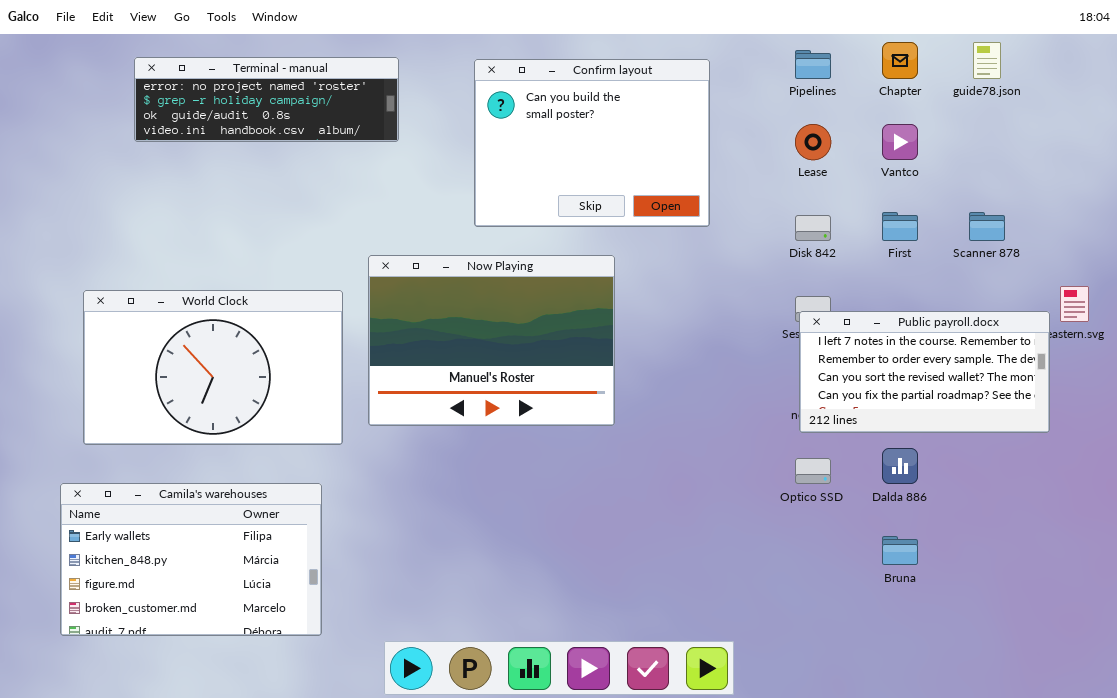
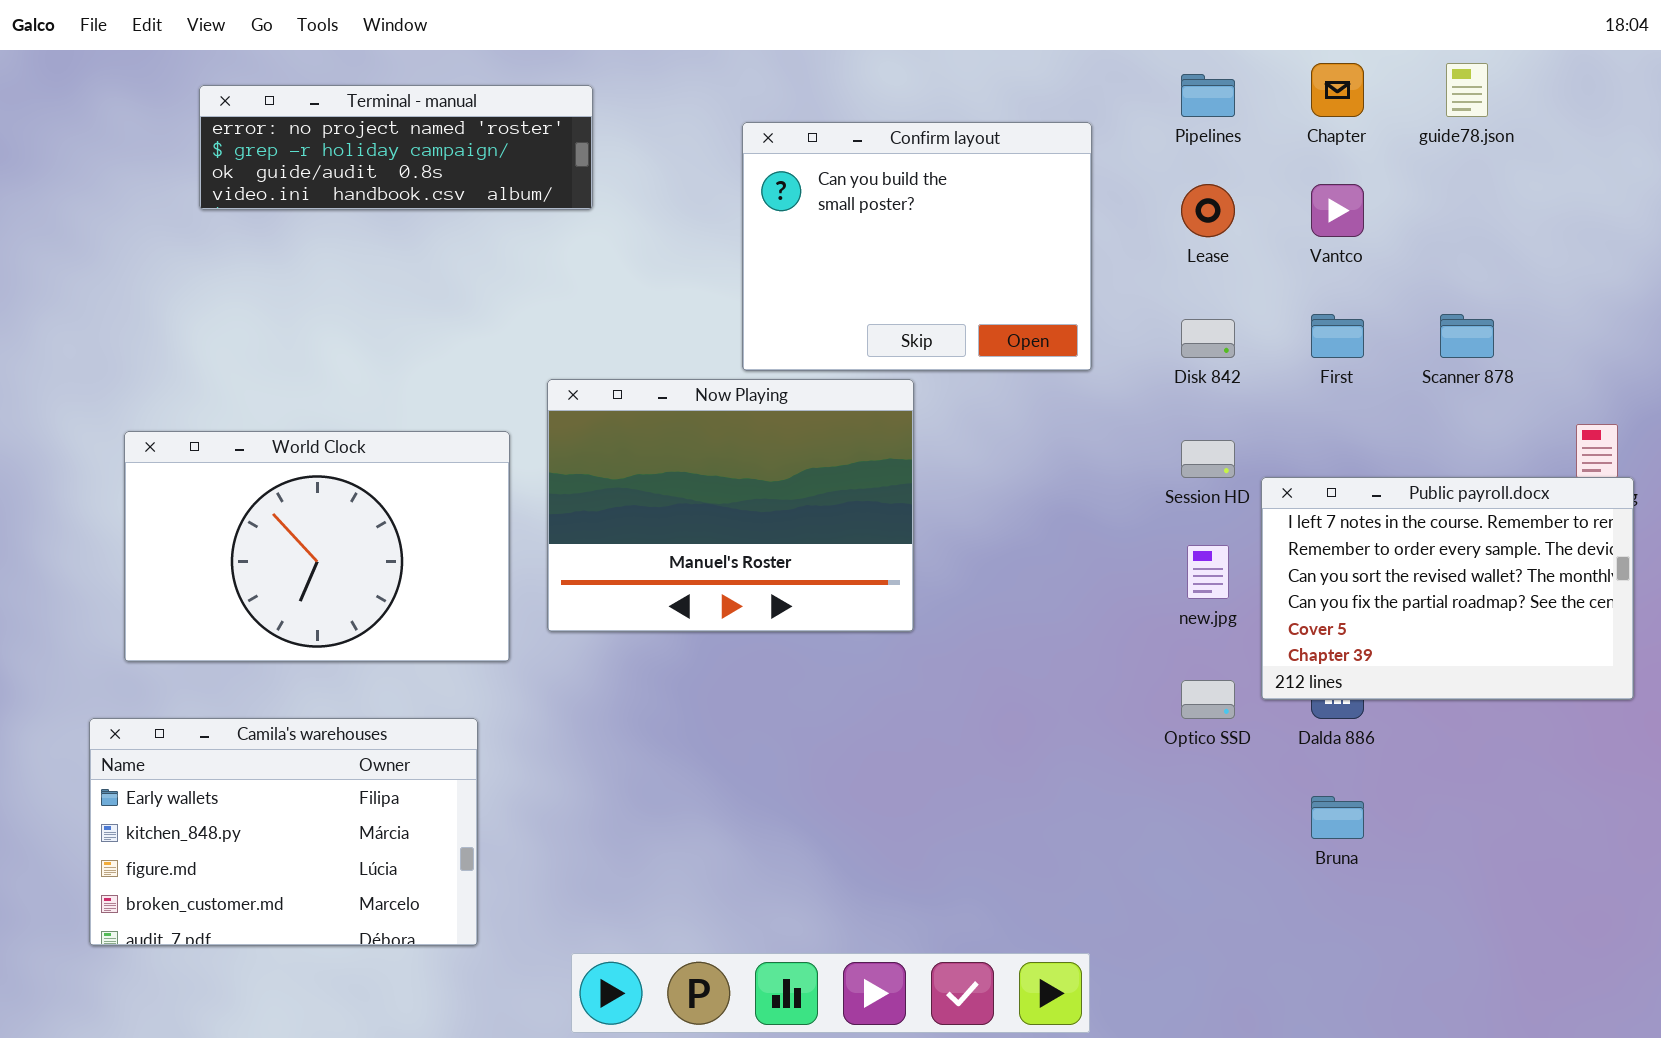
Confirm layout: [474,59,710,227] -> [742,122,1092,371], moved
Public payroll.docx: [799,311,1050,433] -> [1261,477,1634,700], moved, resized

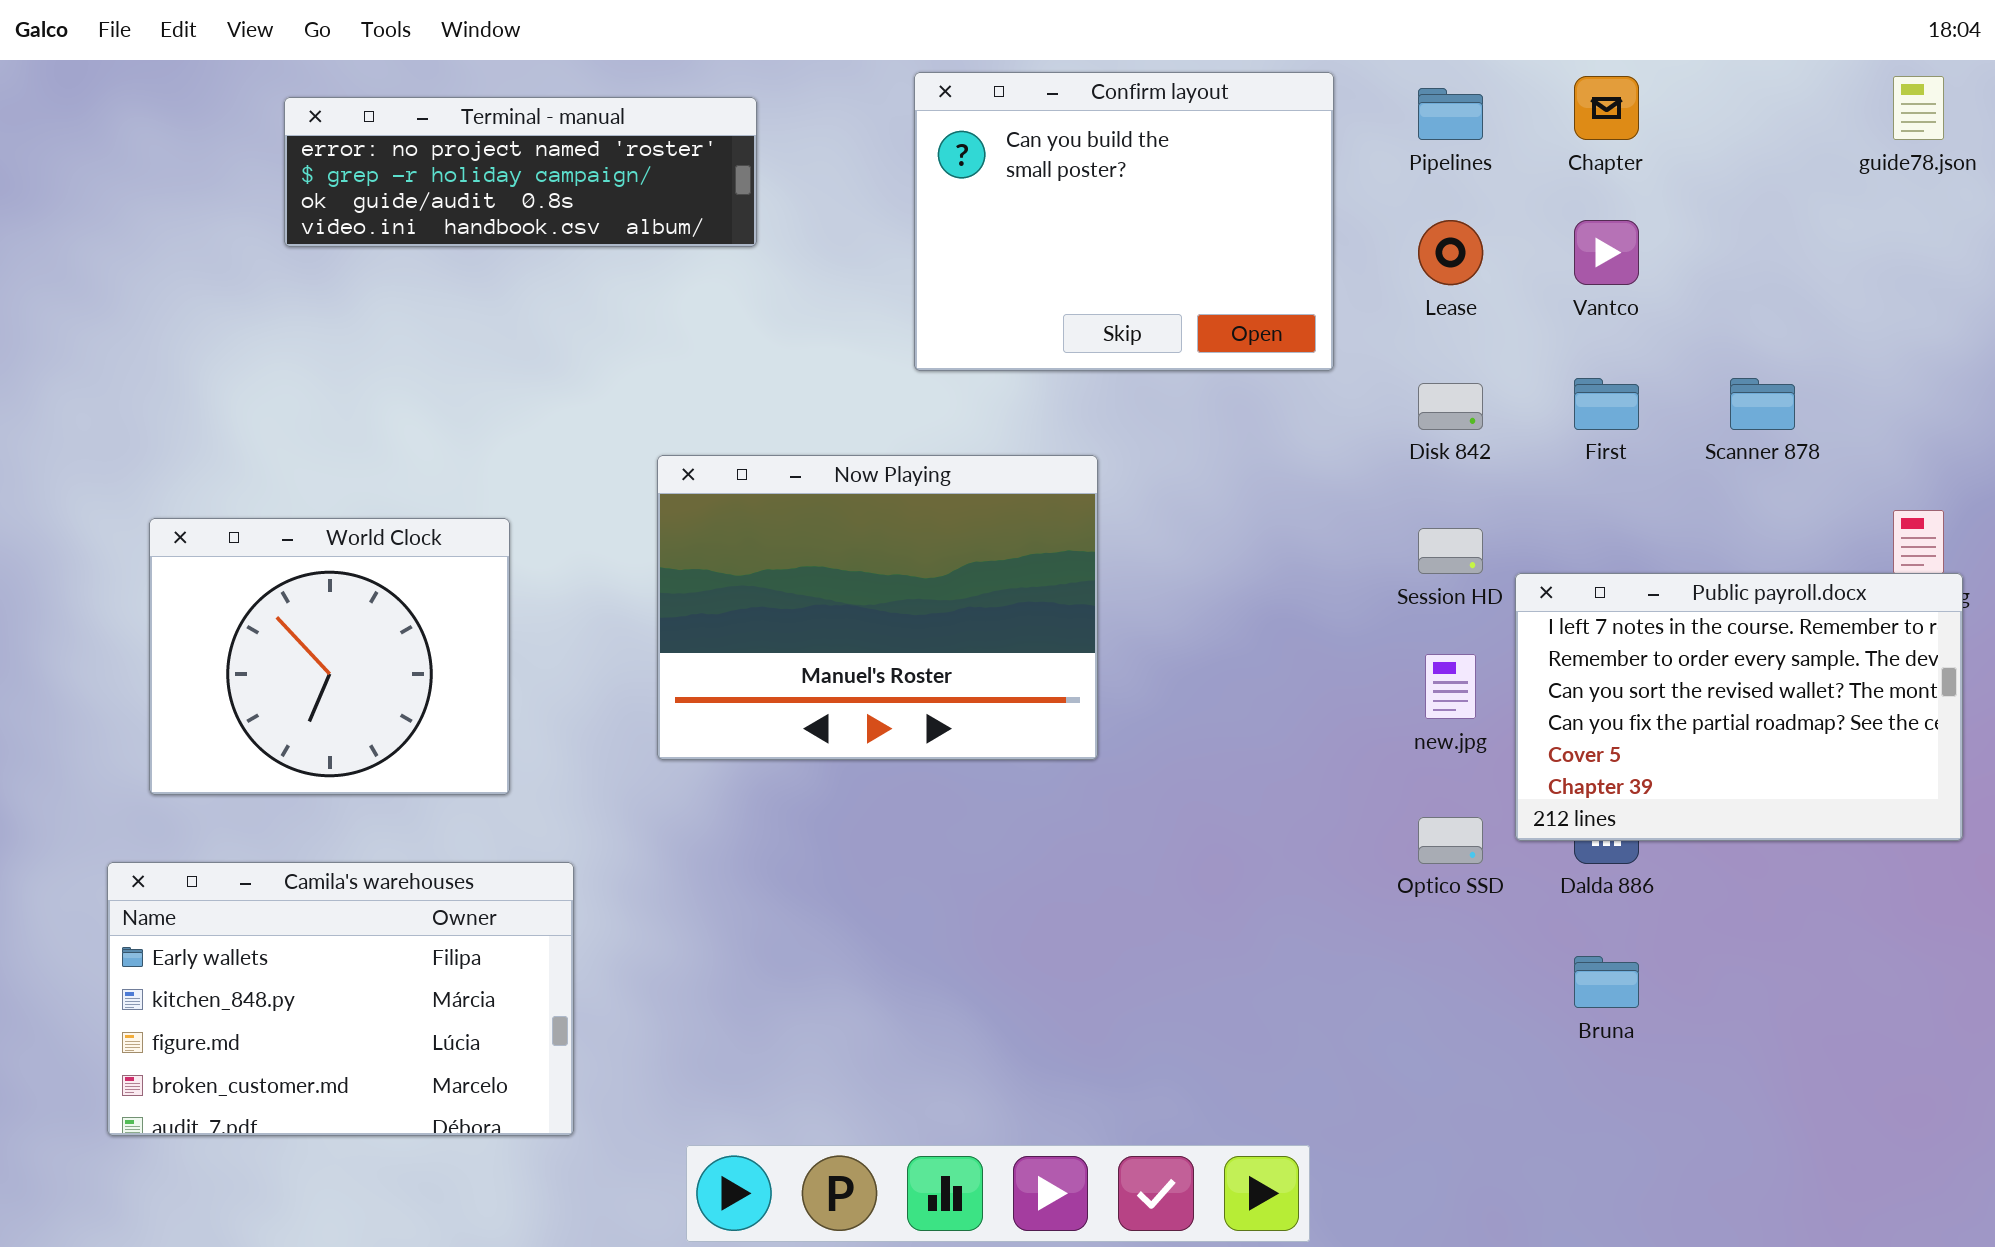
guide78.json: [1446,63,1488,117] -> [1893,76,1944,140], moved
Terminal - manual: [199,85,593,210] -> [284,97,757,247], moved
Confirm layout: [742,122,1092,371] -> [914,72,1334,371], moved
World Clock: [124,431,510,662] -> [149,518,510,795], resized

